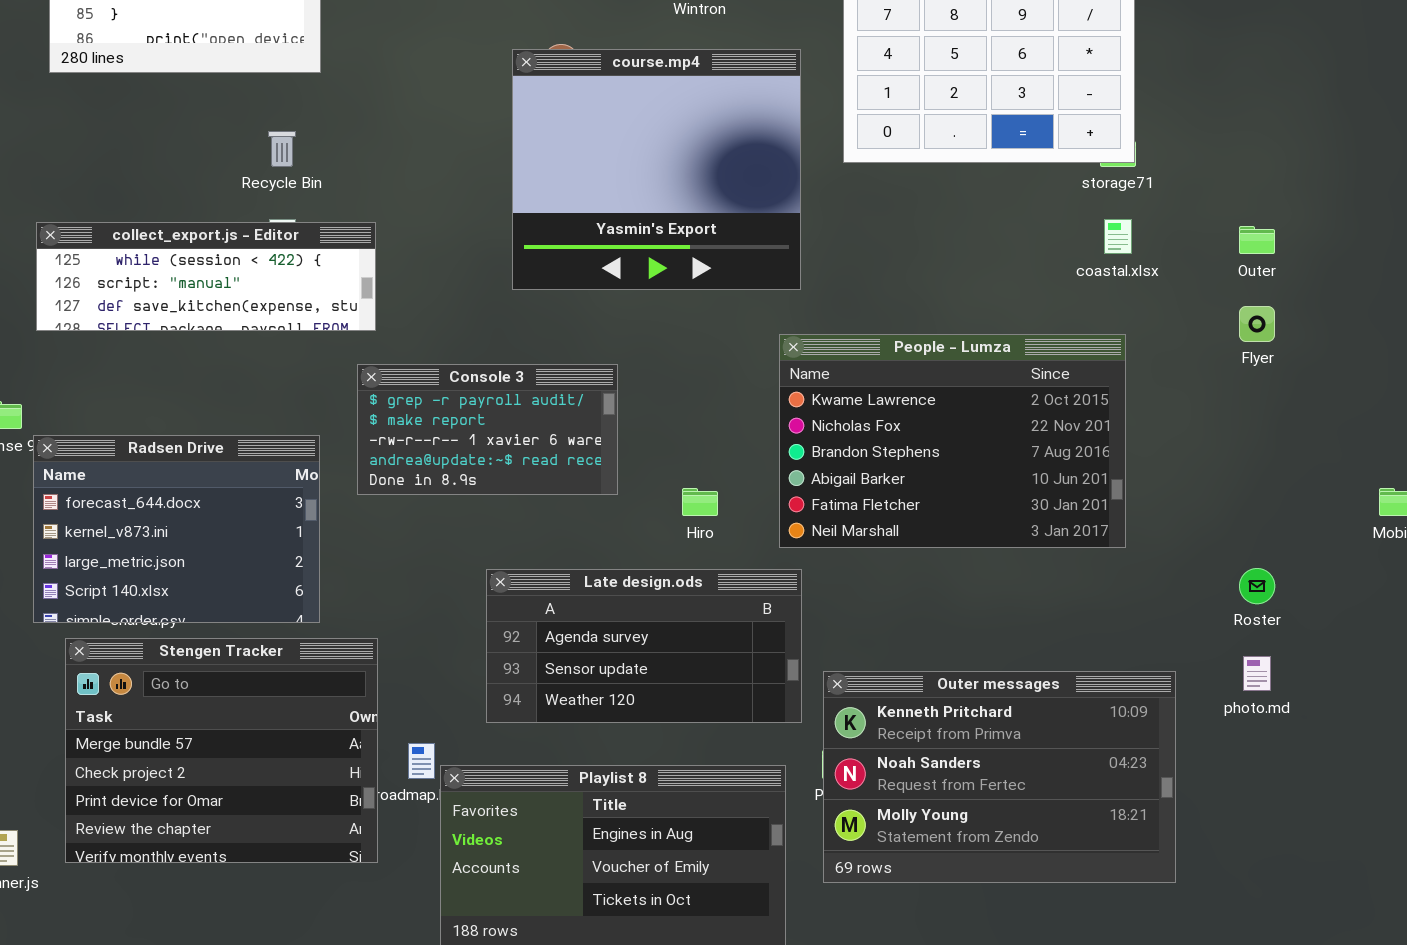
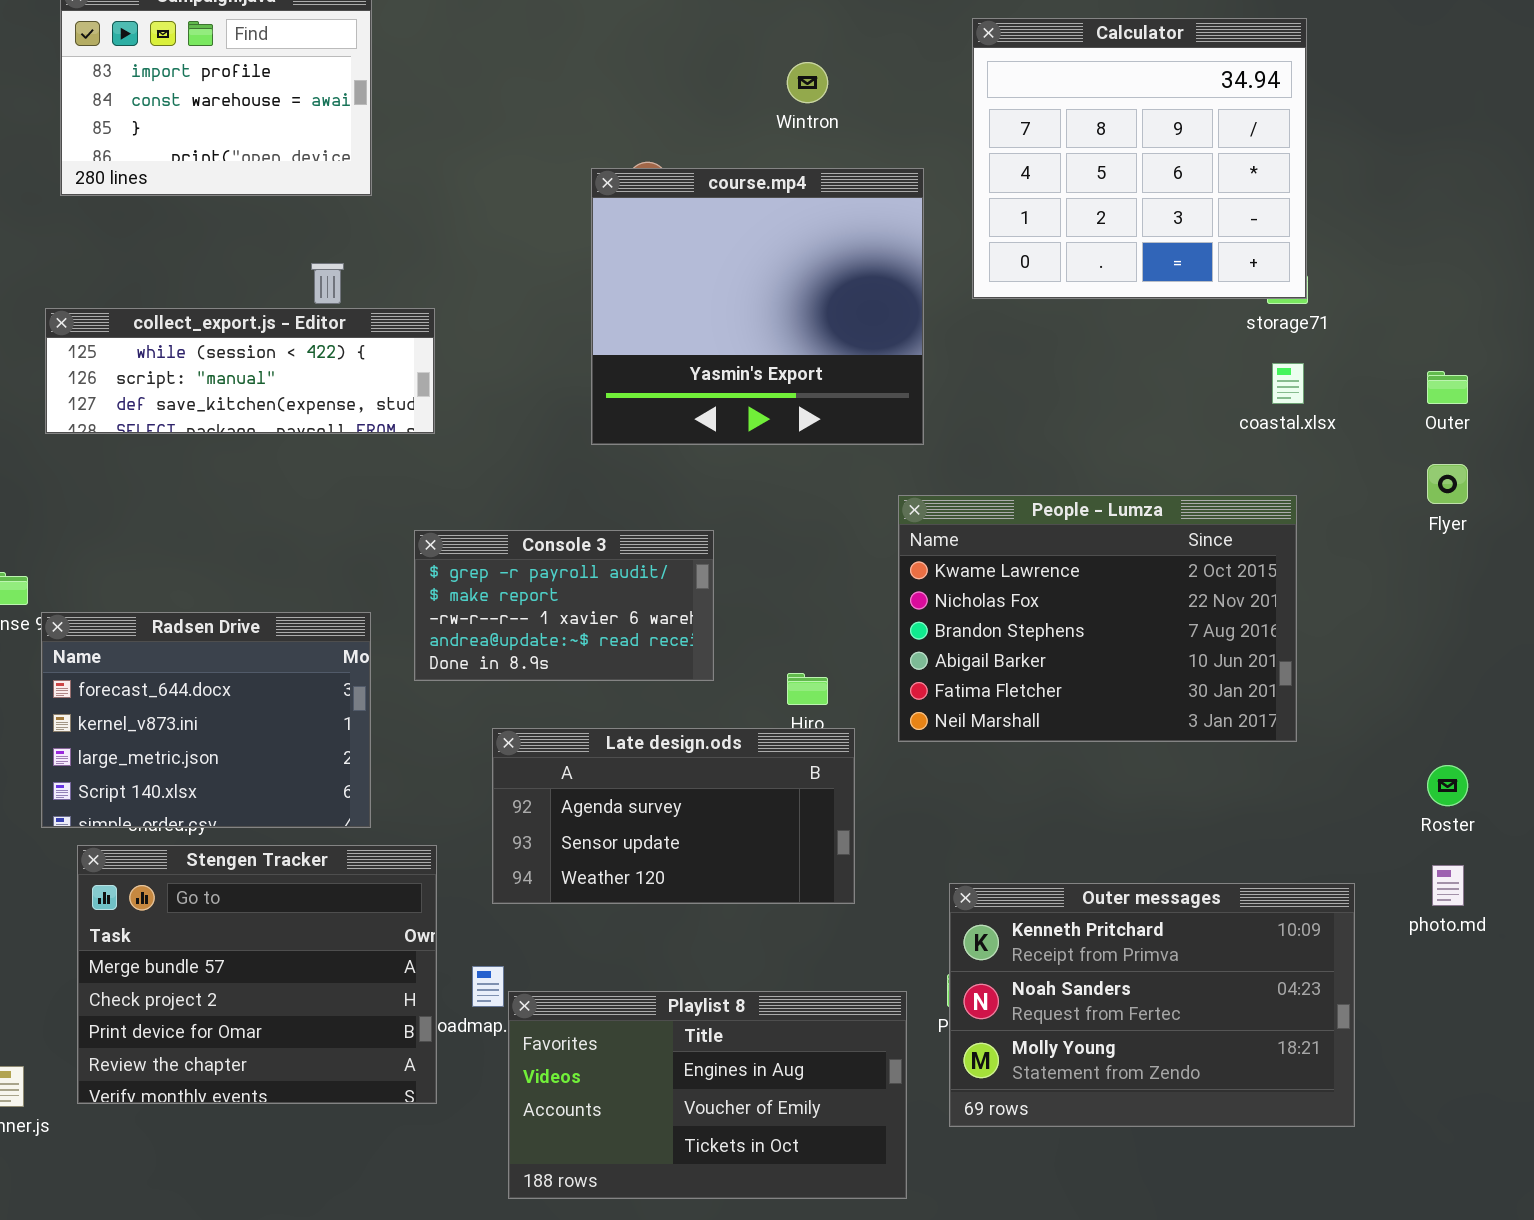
collect_export.js - Editor: [36,222,376,331] -> [45,308,435,434], moved
Late design.ods: [486,569,802,723] -> [492,728,855,904], moved

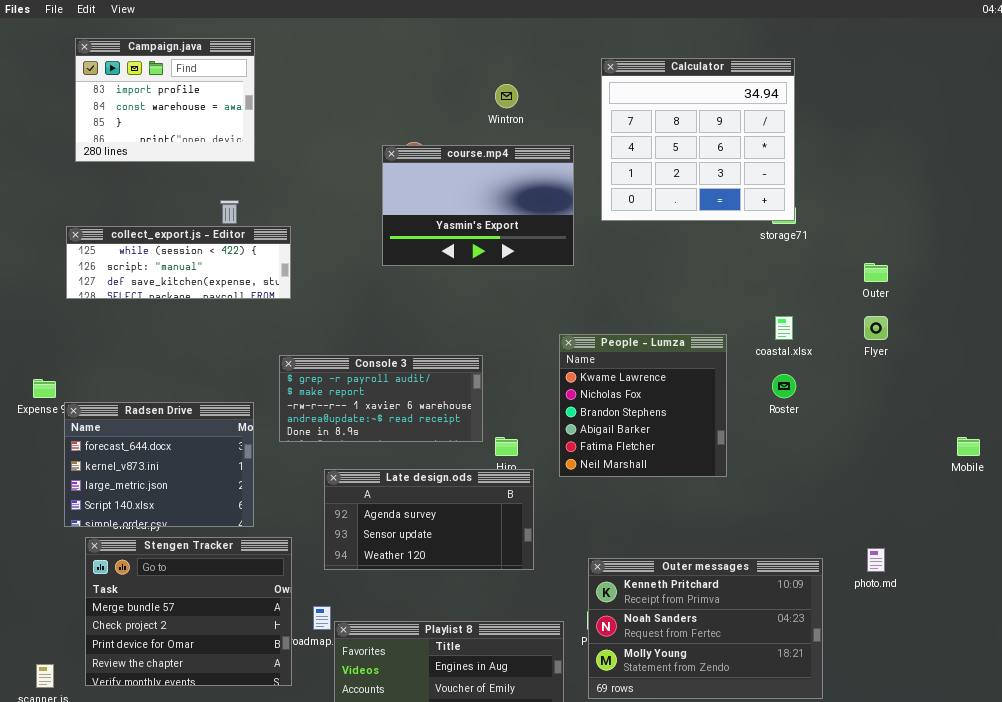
course.mp4: [591,168,924,445] -> [382,145,574,266], resized
coastal.xlsx: [1272,363,1304,404] -> [775,316,793,340], moved
People - Lumza: [898,495,1297,742] -> [559,334,727,477], resized
Console 3: [414,530,714,681] -> [279,355,483,442], resized
Roster: [1427,765,1468,806] -> [772,374,796,398], moved

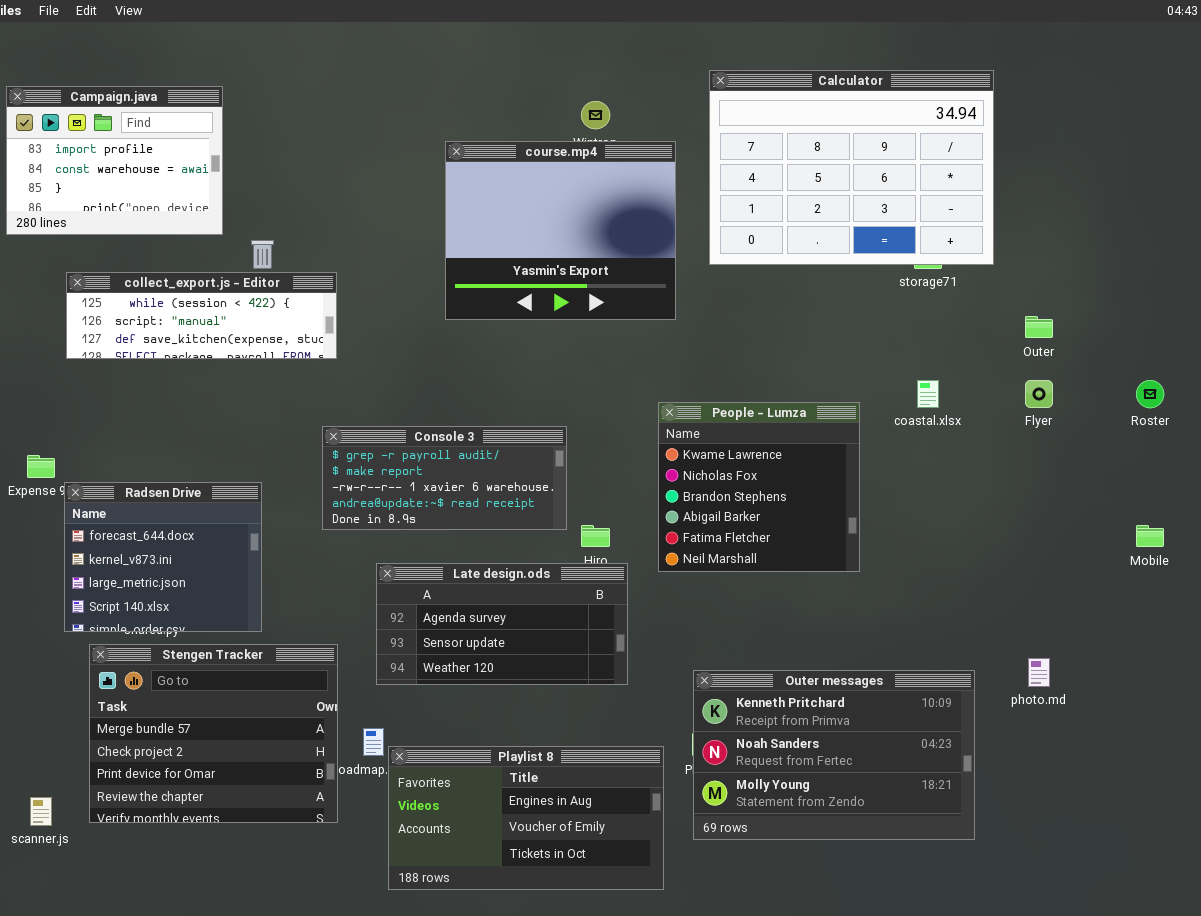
Campaign.java: [75,38,255,162] -> [6,86,223,235], moved
Calculator: [601,58,795,221] -> [709,70,994,265], resized
course.mp4: [382,145,574,266] -> [445,141,676,320], resized
Roster: [772,374,796,398] -> [1136,380,1164,408], moved
Radsen Drive: [64,402,254,527] -> [64,482,262,632], resized

